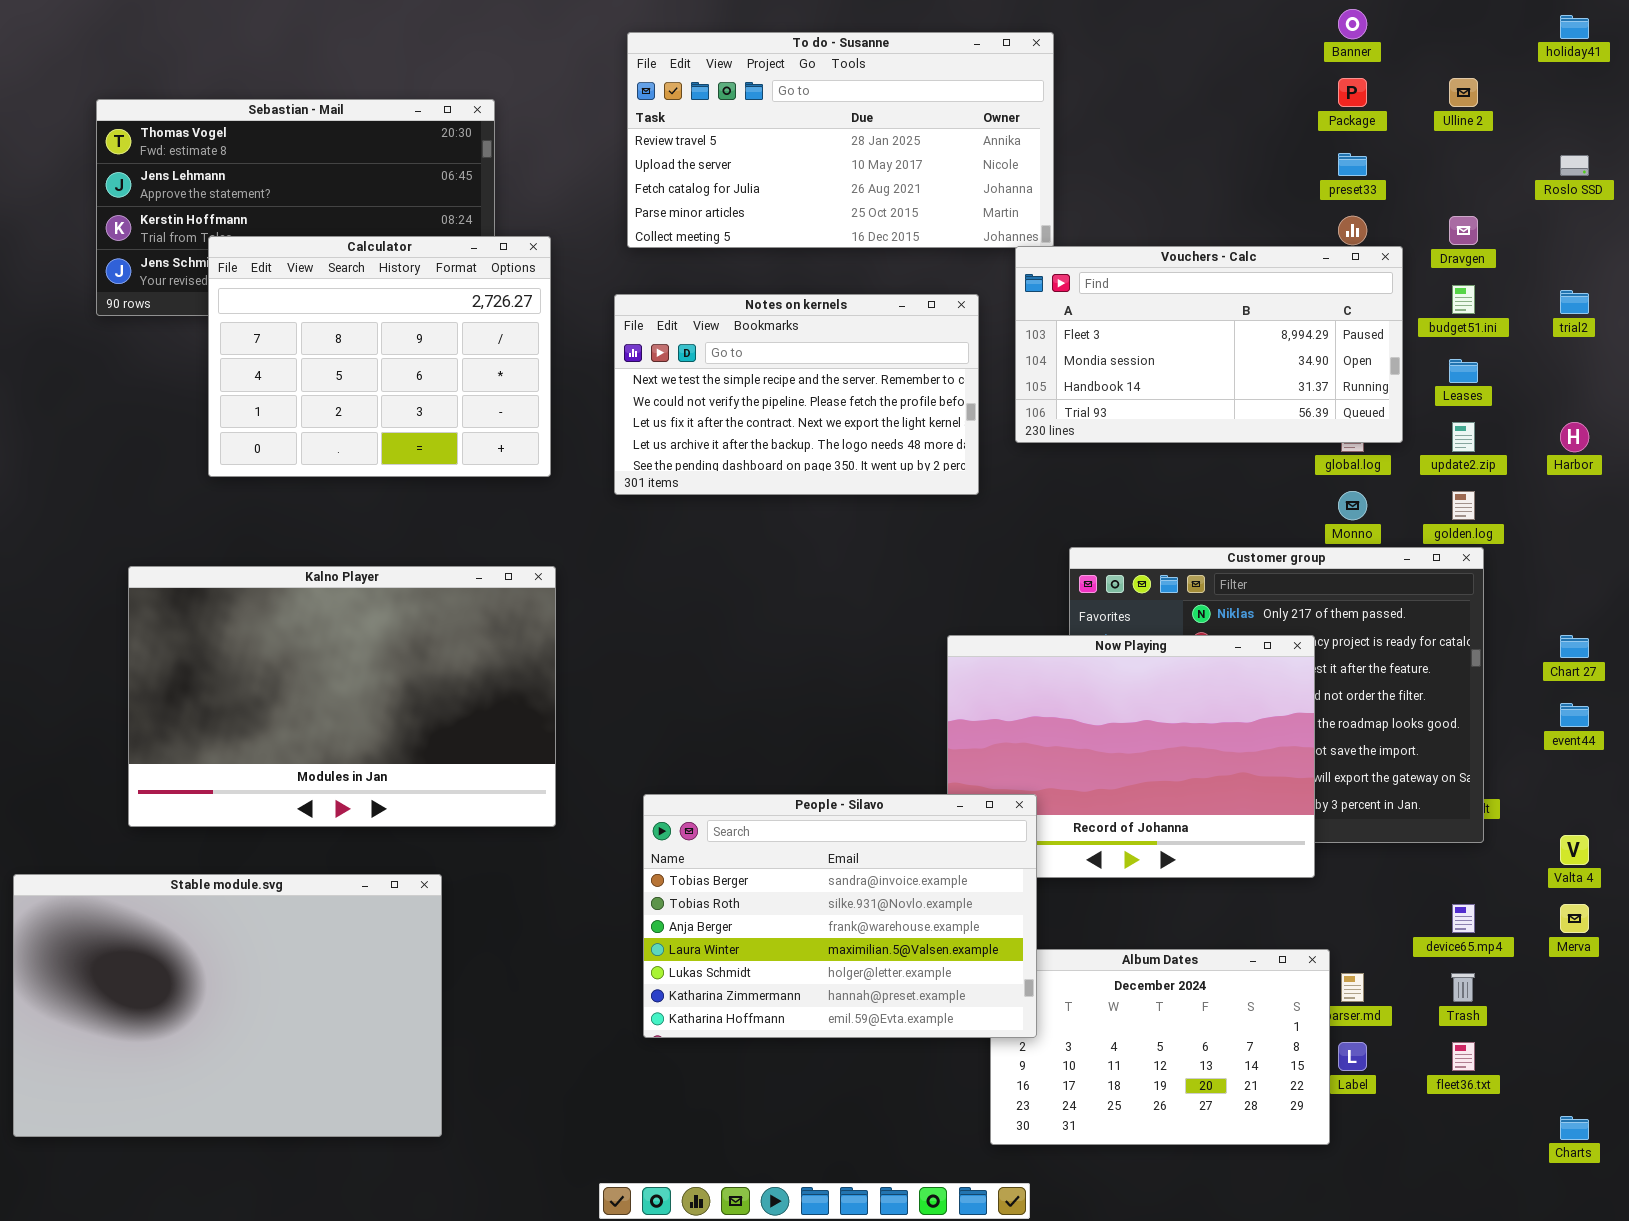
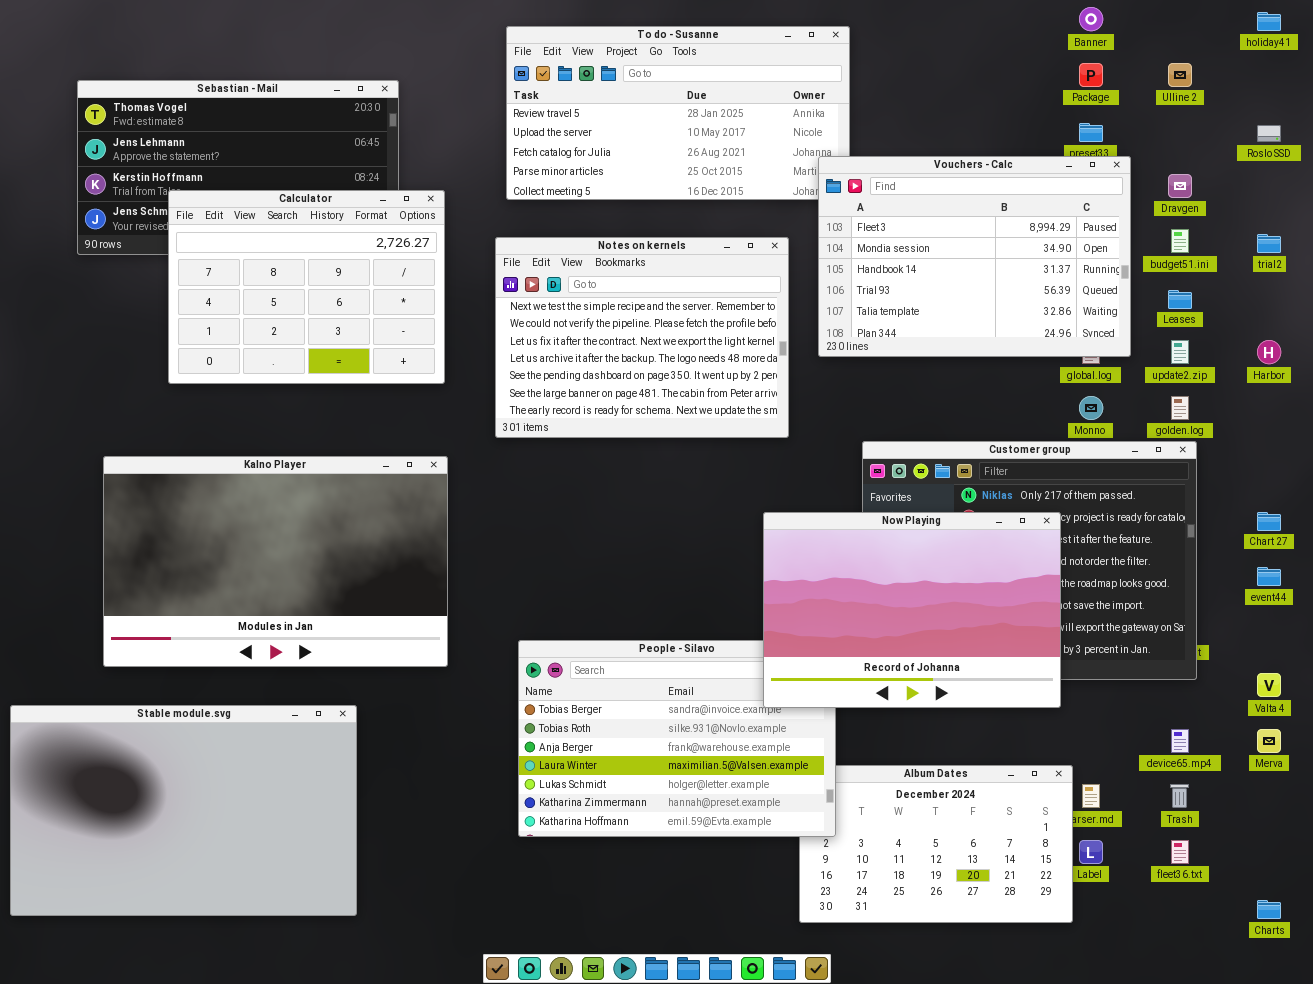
Vouchers - Calc: [1015,246,1403,443] -> [818,156,1131,357], resized
Notes on kernels: [614,294,979,495] -> [495,237,789,438], resized
Now Playing: [947,635,1315,878] -> [763,512,1061,708], raised

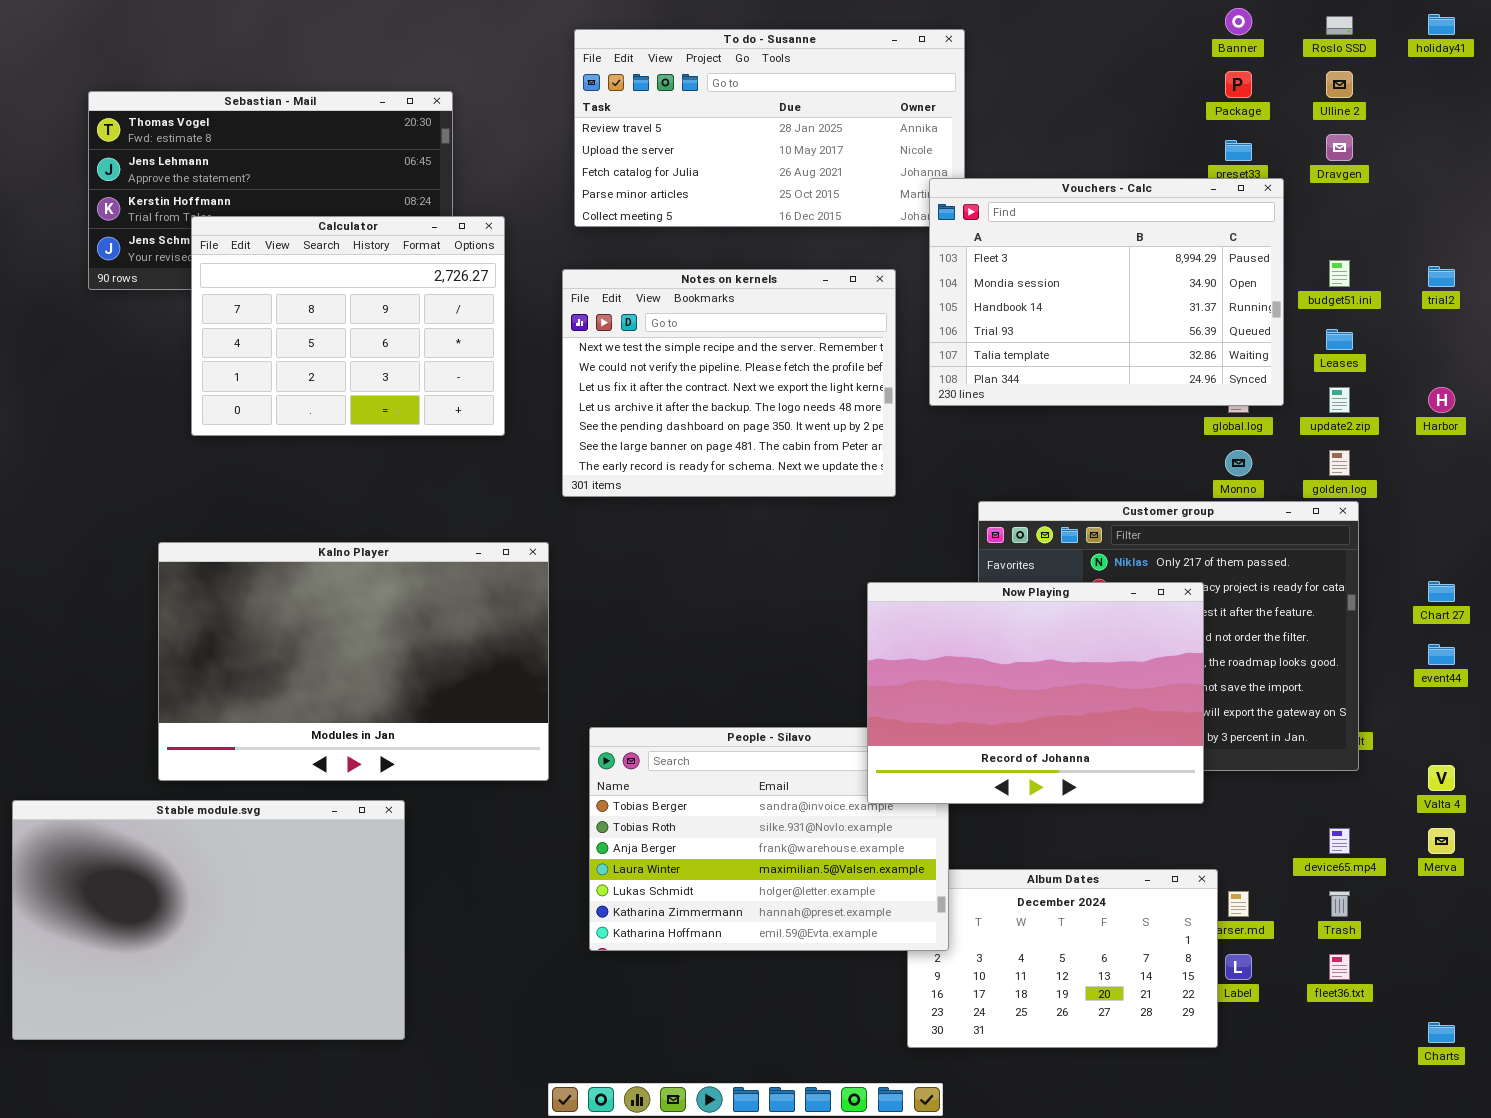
Roslo SSD: [1257,125,1281,142] -> [1326,16,1353,35], moved
Dravgen: [1168,174,1192,198] -> [1326,134,1353,161], moved
Kalno Player: [103,456,448,667] -> [158,542,549,781], moved

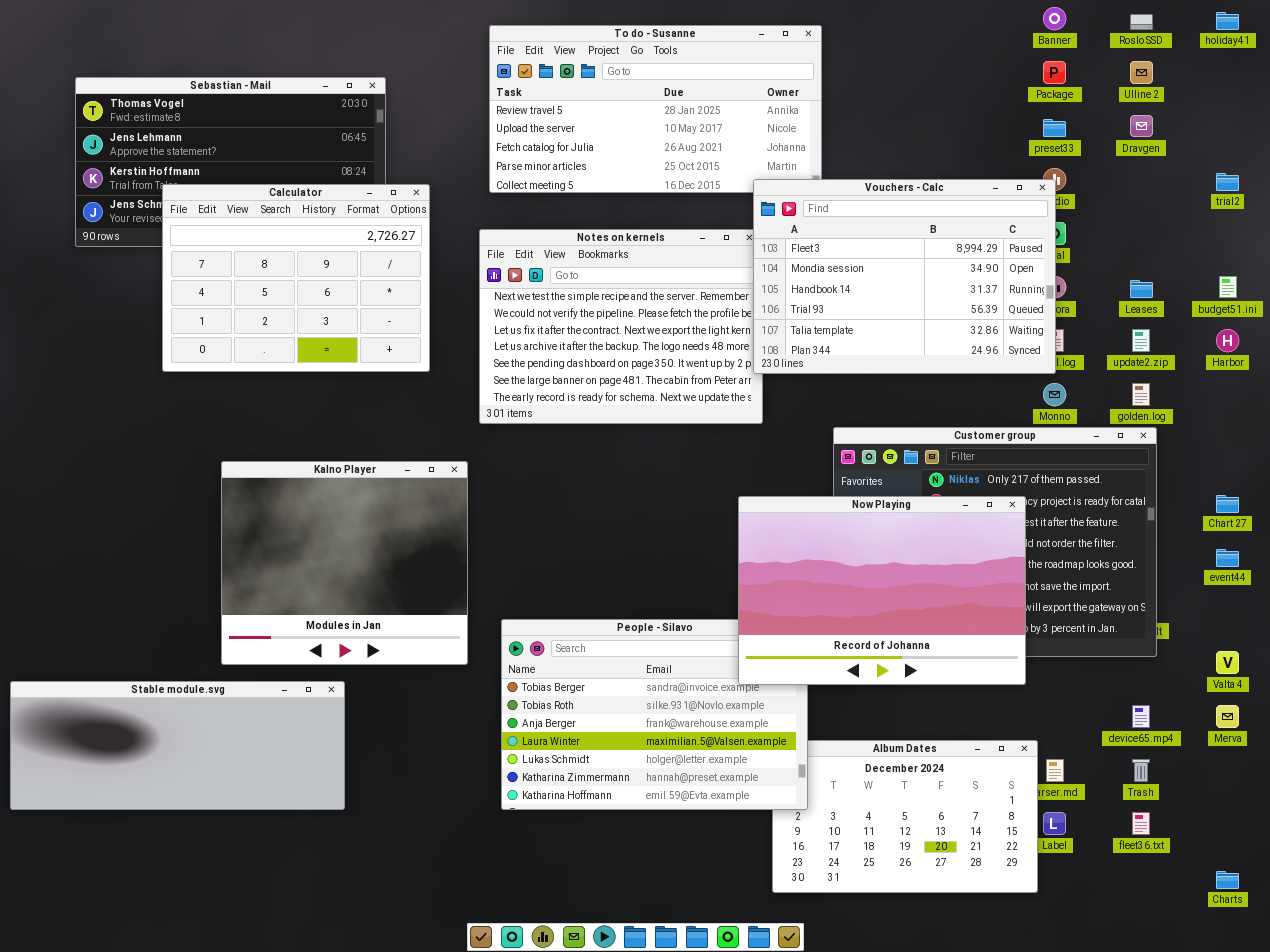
Vouchers - Calc: [929,178,1284,406] -> [753,179,1056,374], moved
budget51.ini: [1329,260,1350,287] -> [1219,276,1237,298], moved
trial2: [1428,266,1455,287] -> [1216,173,1239,191], moved
Kalno Player: [158,542,549,781] -> [221,461,468,665], resized
Stable module.svg: [12,800,405,1040] -> [10,681,345,810], resized

